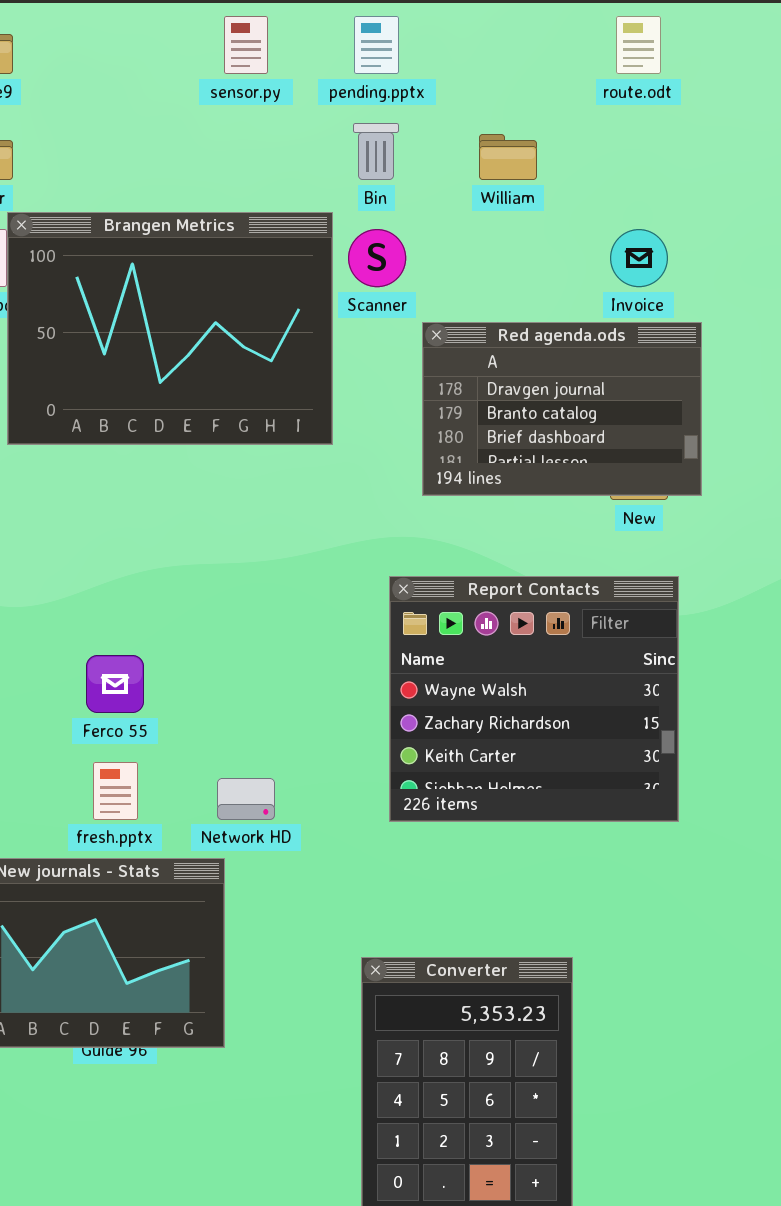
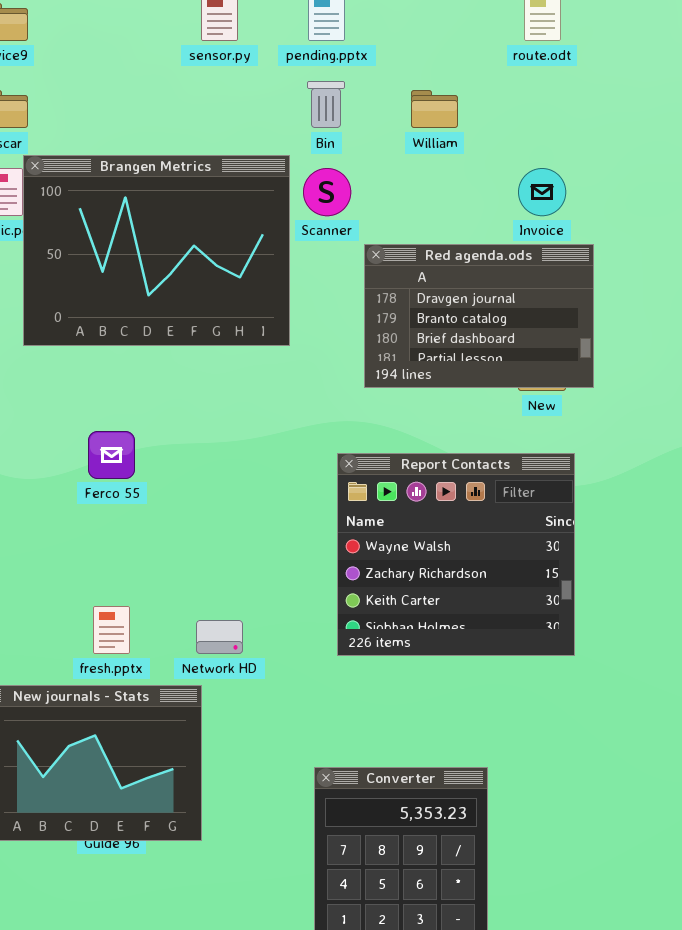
Ferco 55: [86,655,144,713] -> [88,431,135,479], moved

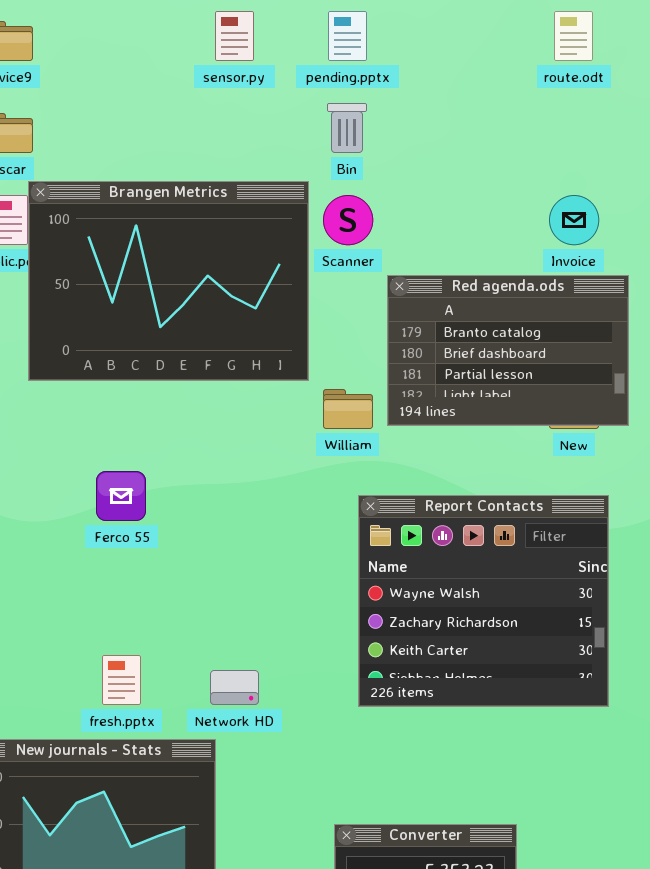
William: [411,90,458,128] -> [323,389,373,429], moved
Red agenda.ods: [364,244,594,388] -> [387,275,629,426], scrolled down 1 row

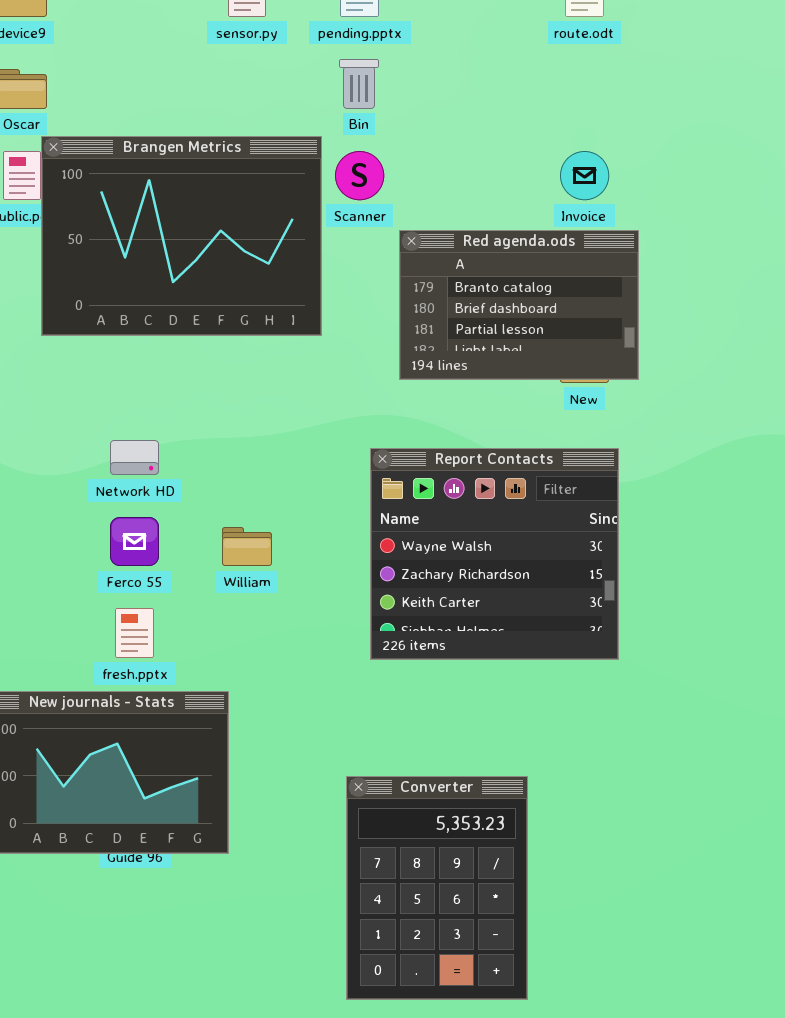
William: [323,389,373,429] -> [222,527,272,566], moved
Ferco 55: [96,471,146,521] -> [110,517,159,566], moved
Network HD: [210,670,259,705] -> [110,440,159,475], moved

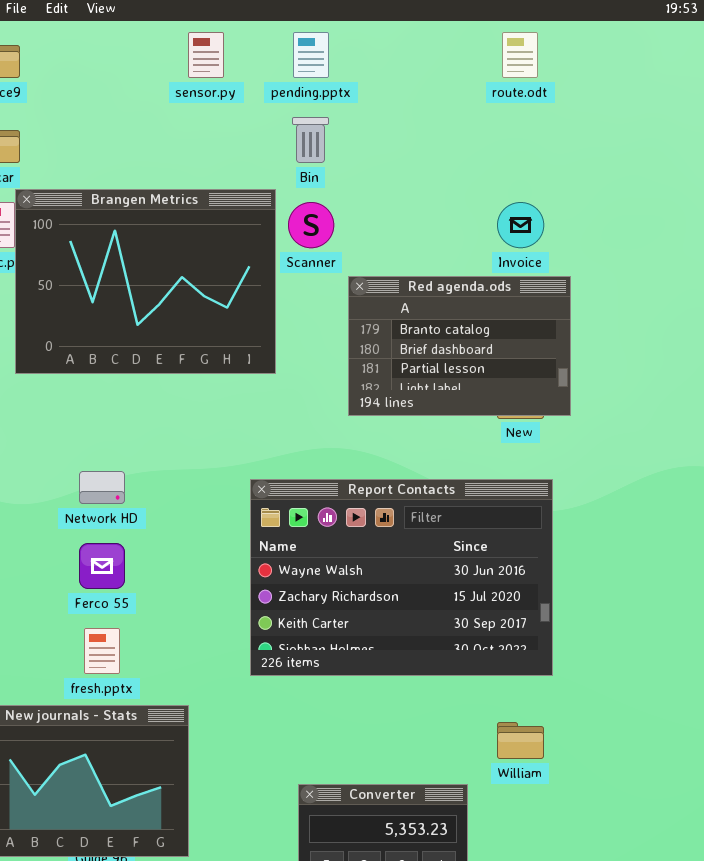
Report Contacts: [370,448,619,660] -> [250,479,553,676], resized
William: [222,527,272,566] -> [497,722,544,759], moved

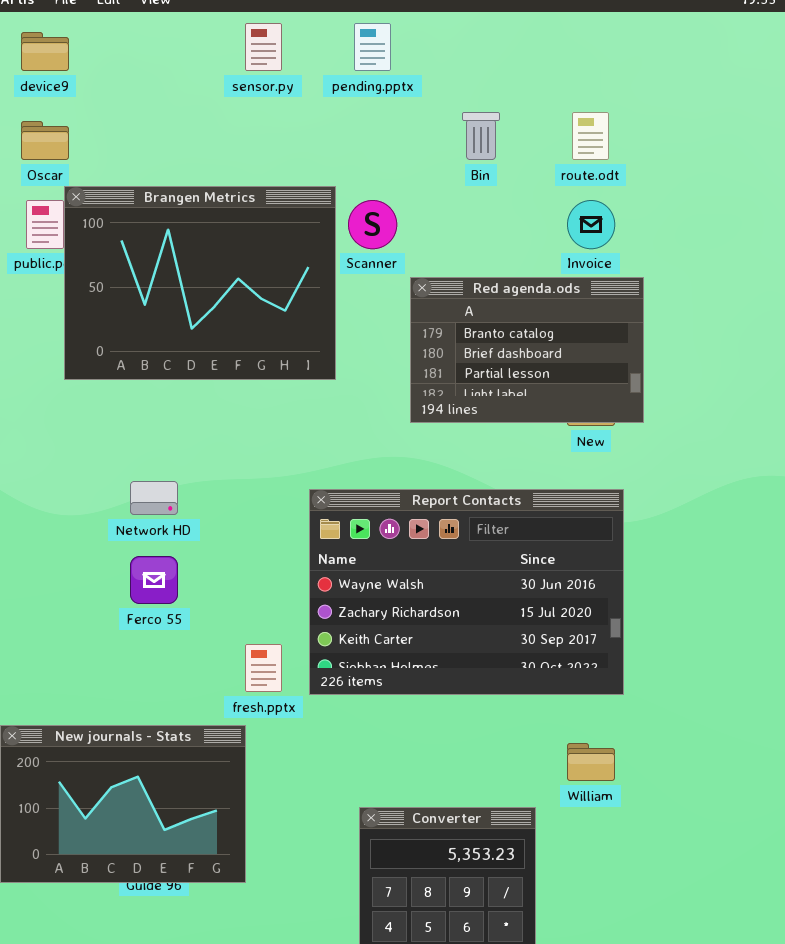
route.odt: [502,32,538,78] -> [572,112,609,160], moved
Bin: [292,117,329,163] -> [462,112,500,160], moved
fresh.pptx: [84,628,120,674] -> [245,644,282,692], moved

